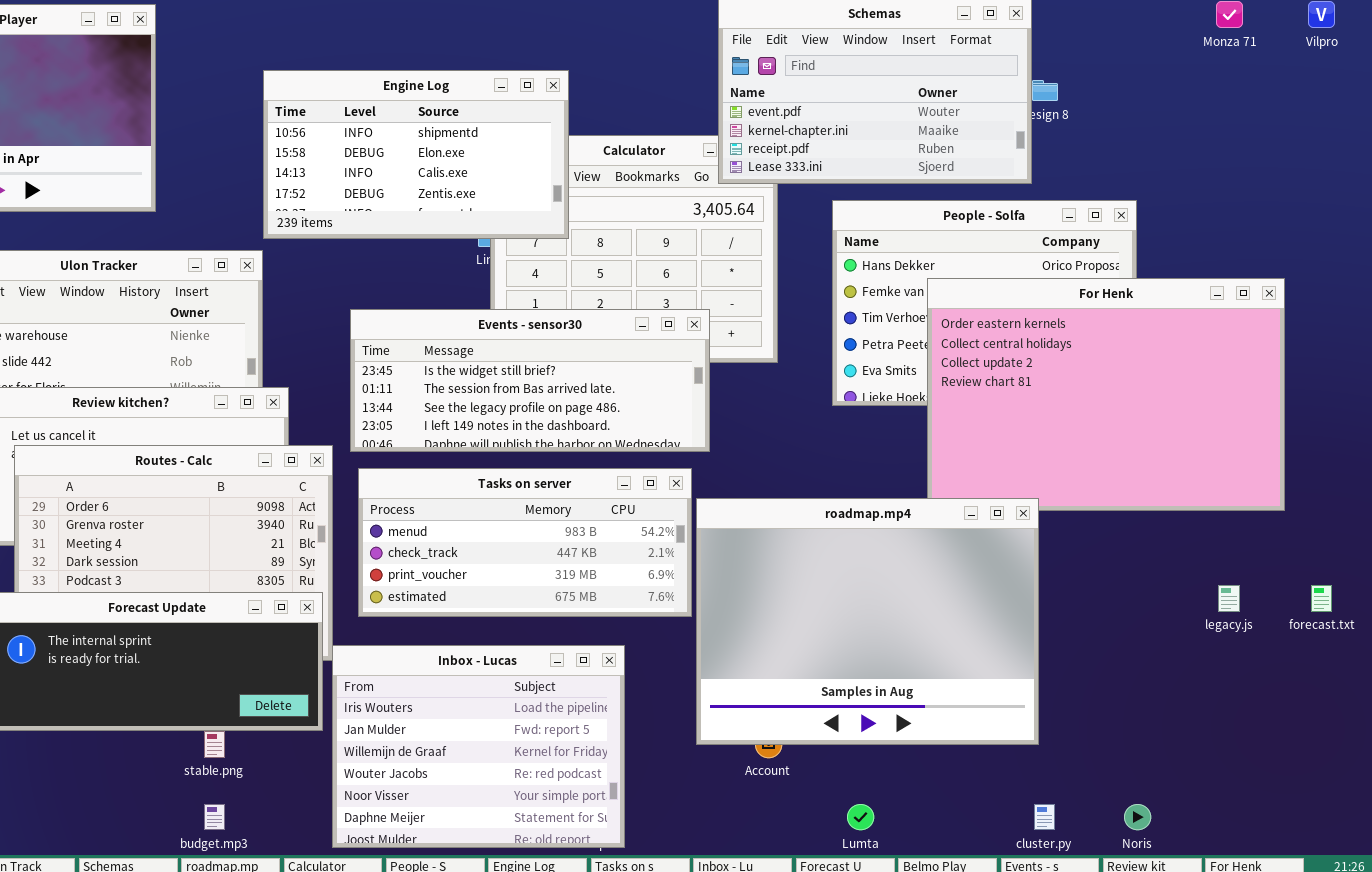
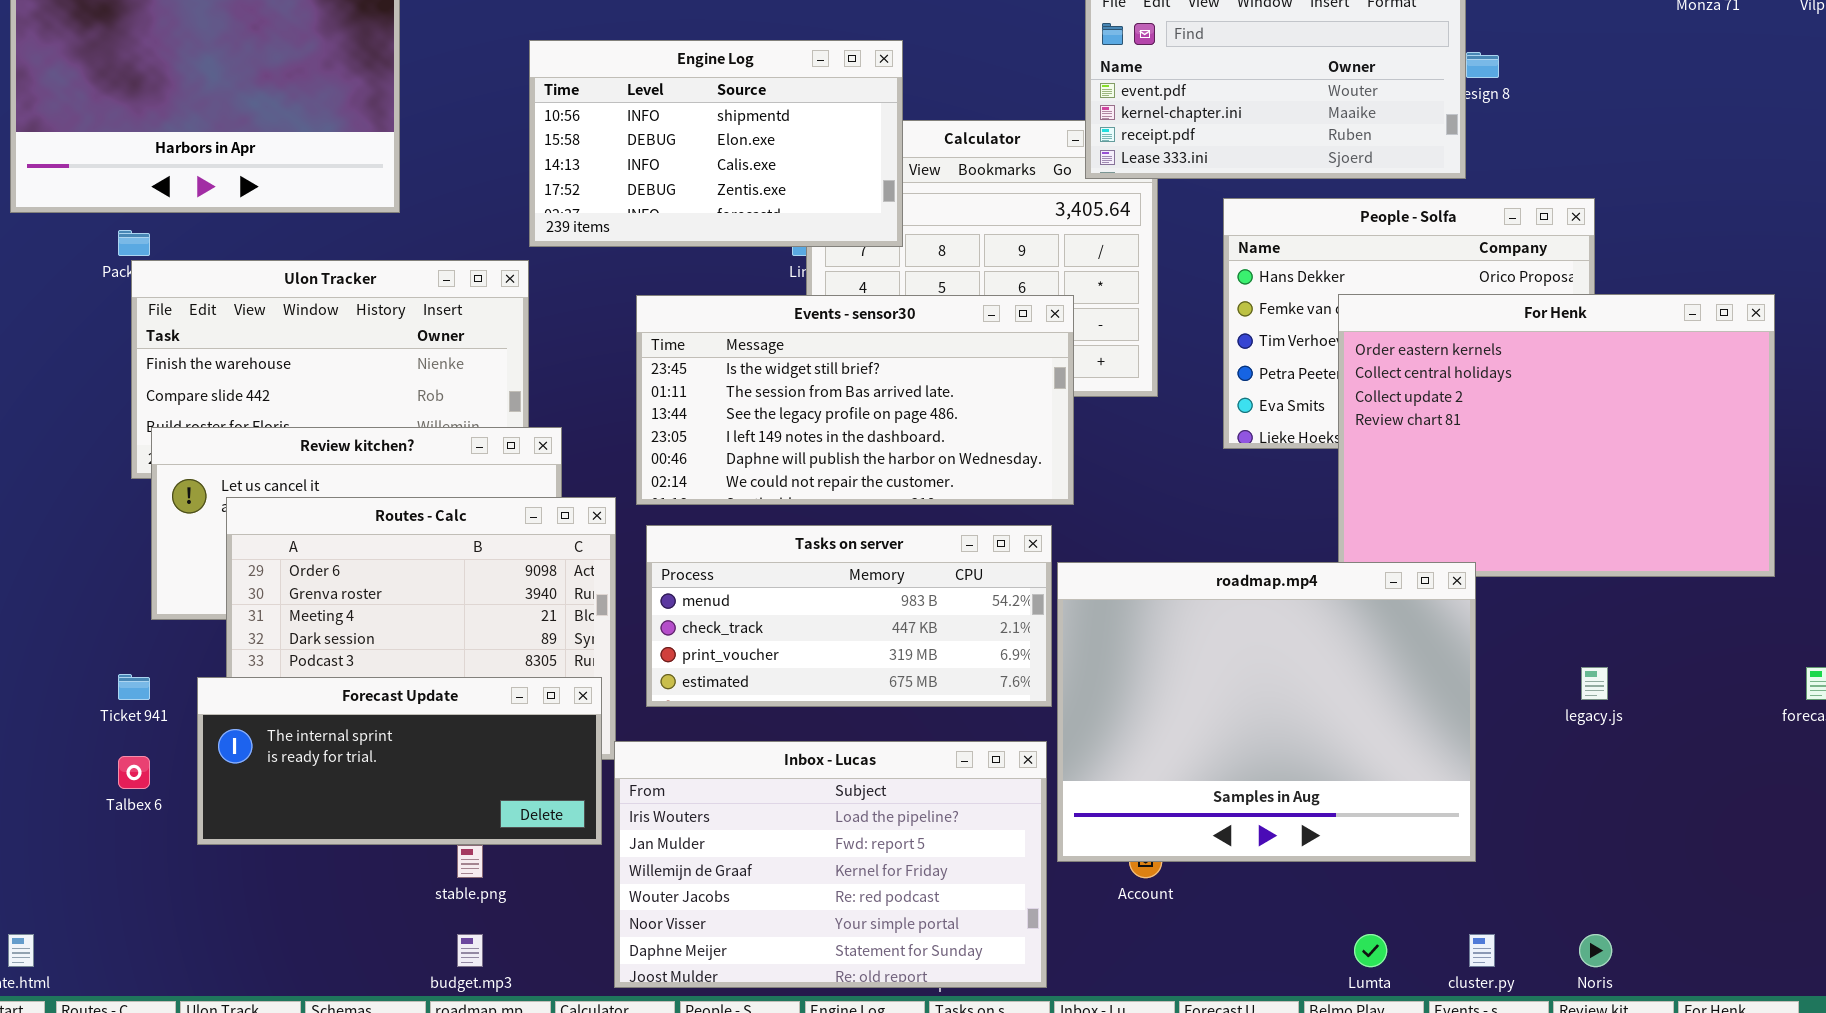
Events - sensor30: [350,309,710,452] -> [636,295,1074,505], resized
legacy.js: [1218,585,1240,612] -> [1581,667,1608,700], moved
Inbox - Lucas: [332,645,625,848] -> [614,741,1047,988], resized
Lumta: [847,804,874,830] -> [1354,934,1387,967], moved

